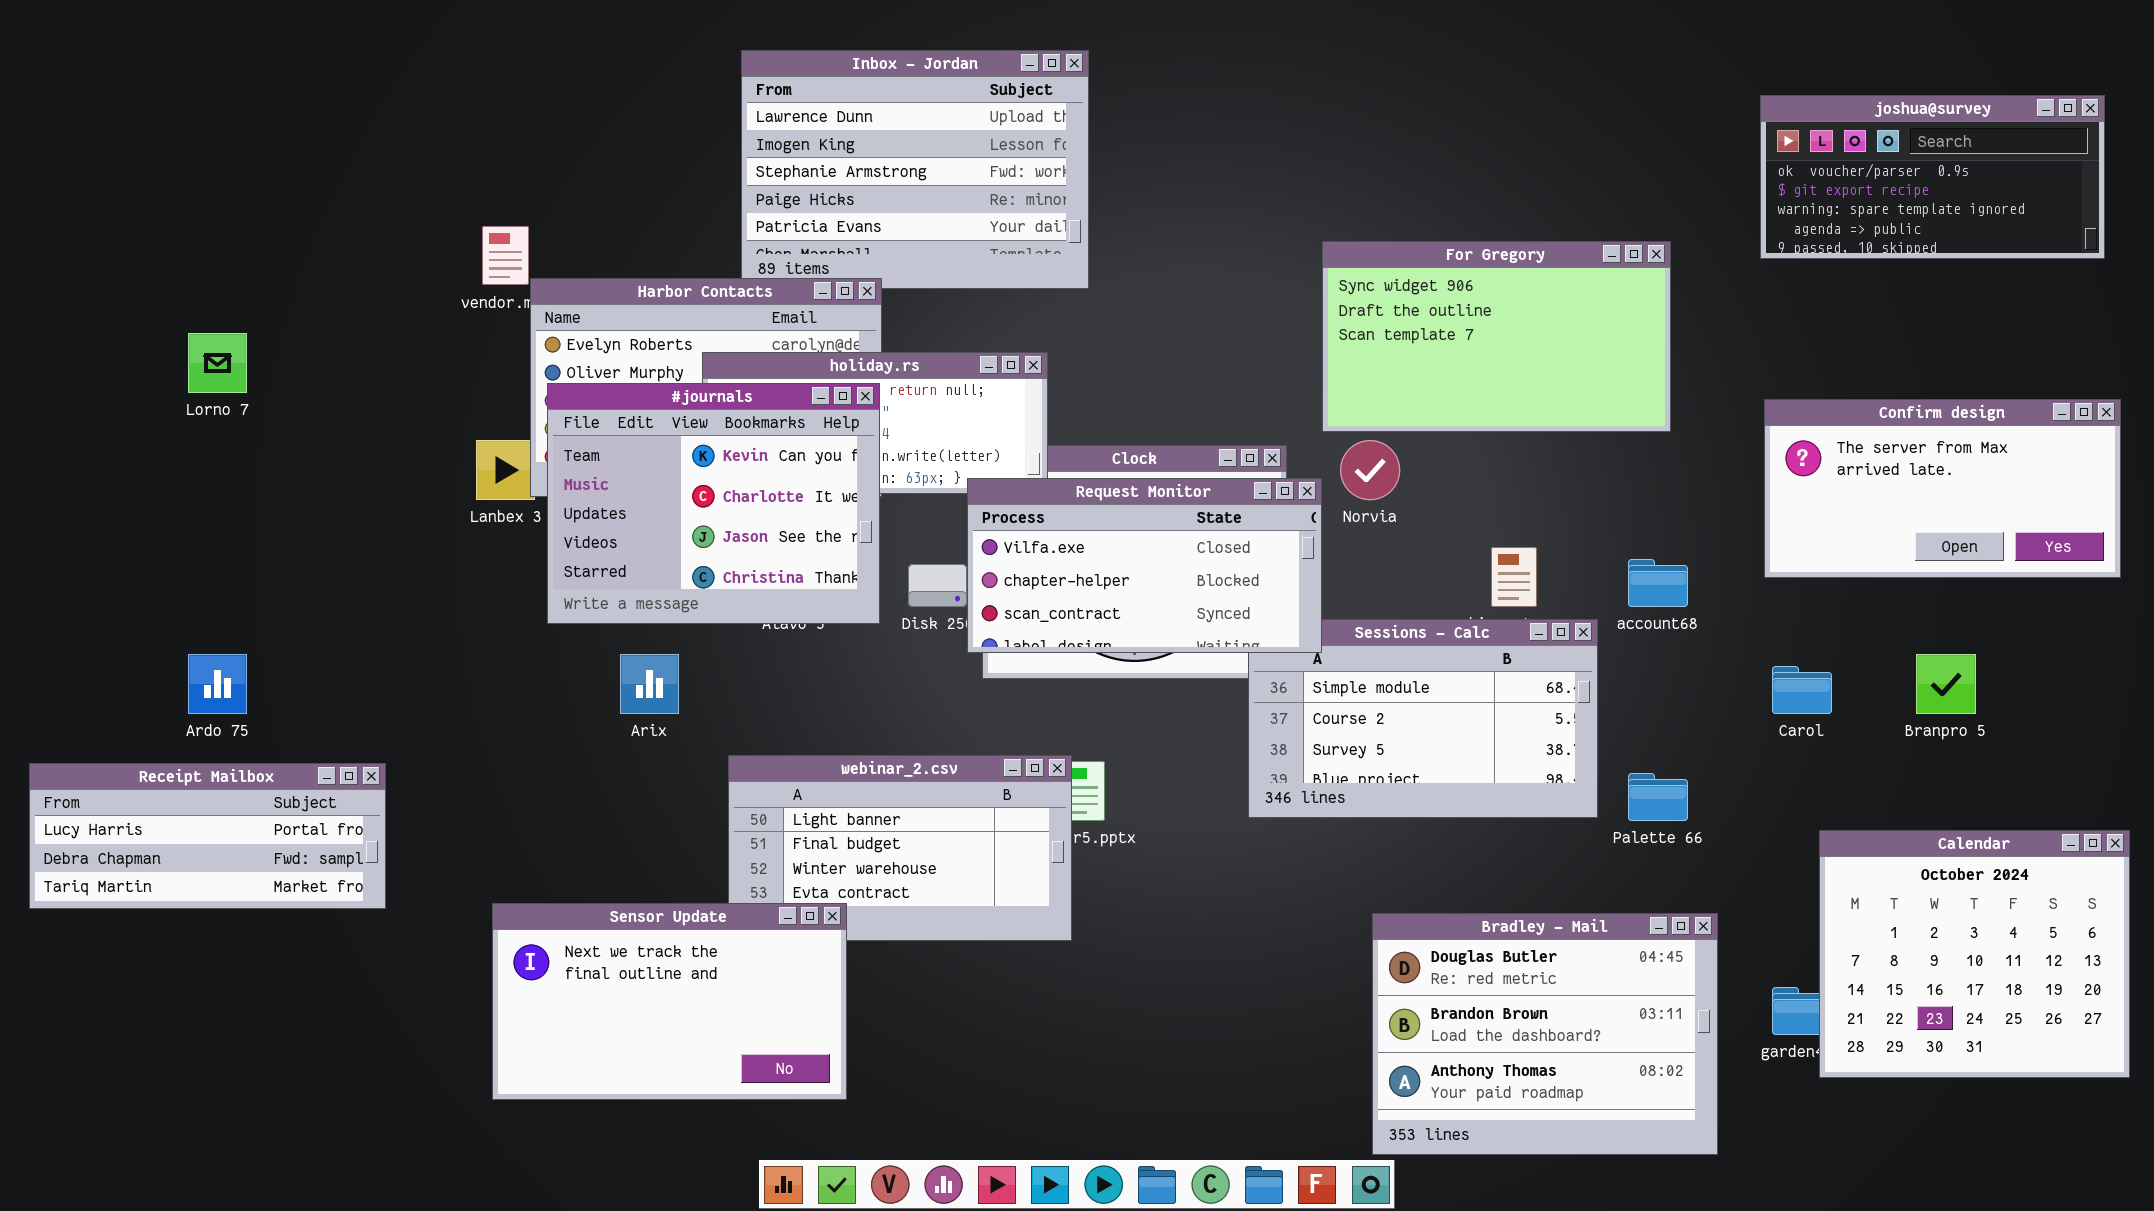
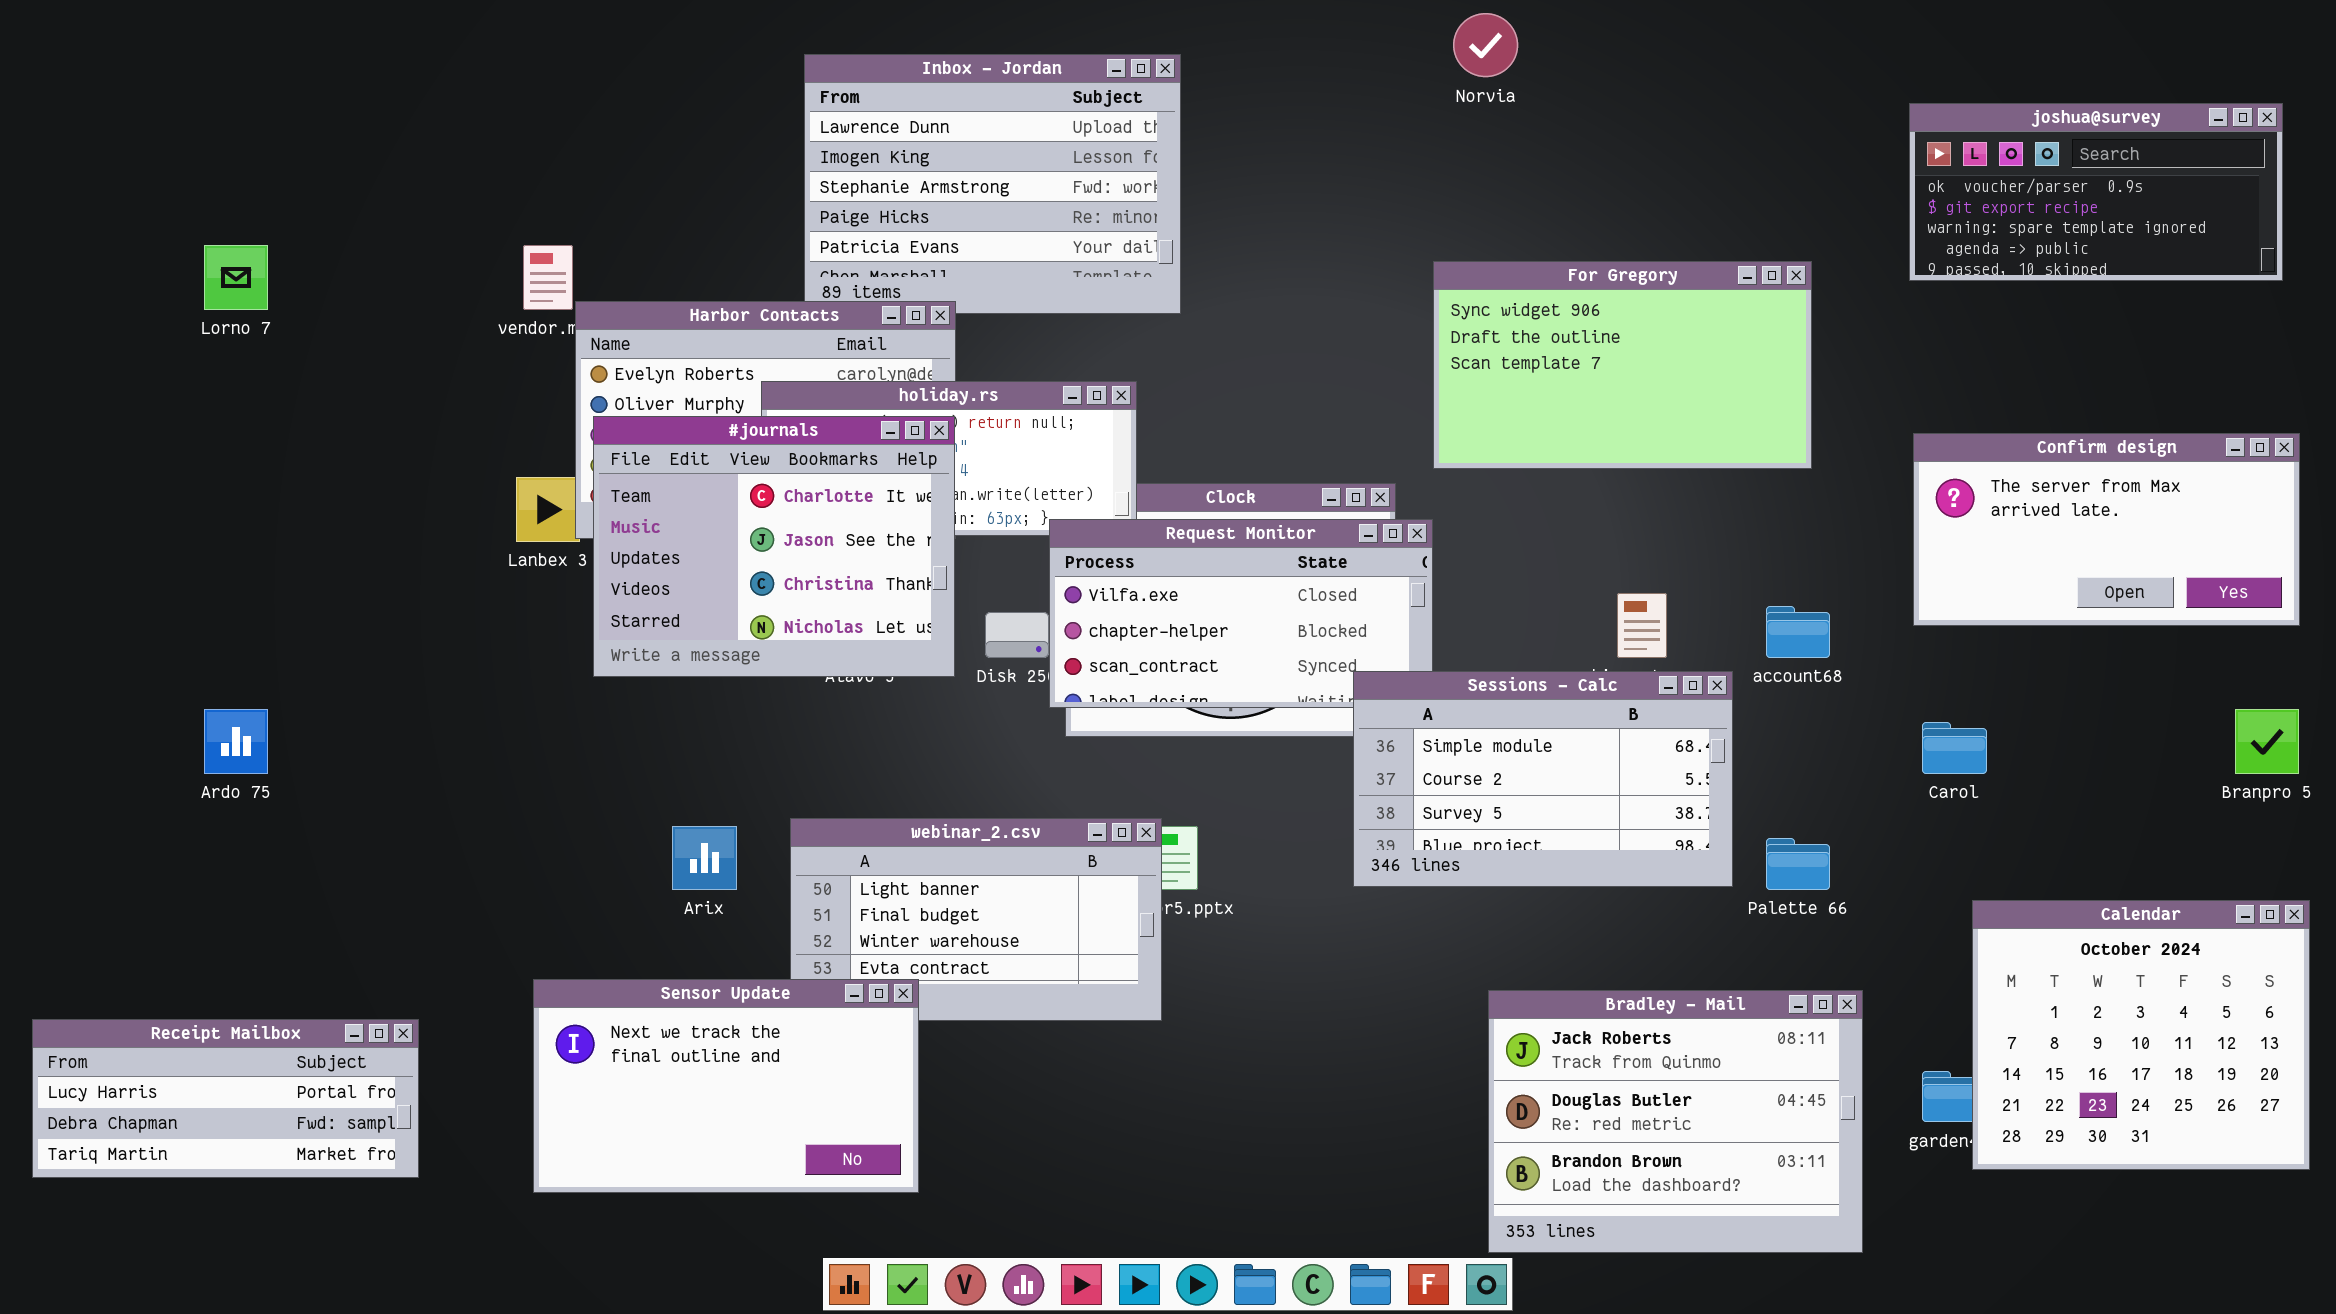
Lorno 7: [188,333,247,393] -> [204,245,268,310], moved
#journals: [547,383,880,624] -> [593,416,955,677], scrolled down 1 row
Norvia: [1340,440,1400,500] -> [1453,13,1518,77], moved
Sessions - Calc: [1248,619,1598,818] -> [1353,671,1733,887], raised
Arix: [620,654,679,714] -> [672,826,737,890], moved
Branpro 5: [1916,654,1976,714] -> [2235,709,2299,774], moved
Receipt Mailbox: [29,763,386,909] -> [32,1019,419,1178], moved
Bradley - Mail: [1372,913,1718,1155] -> [1488,990,1863,1253], scrolled up 1 row

